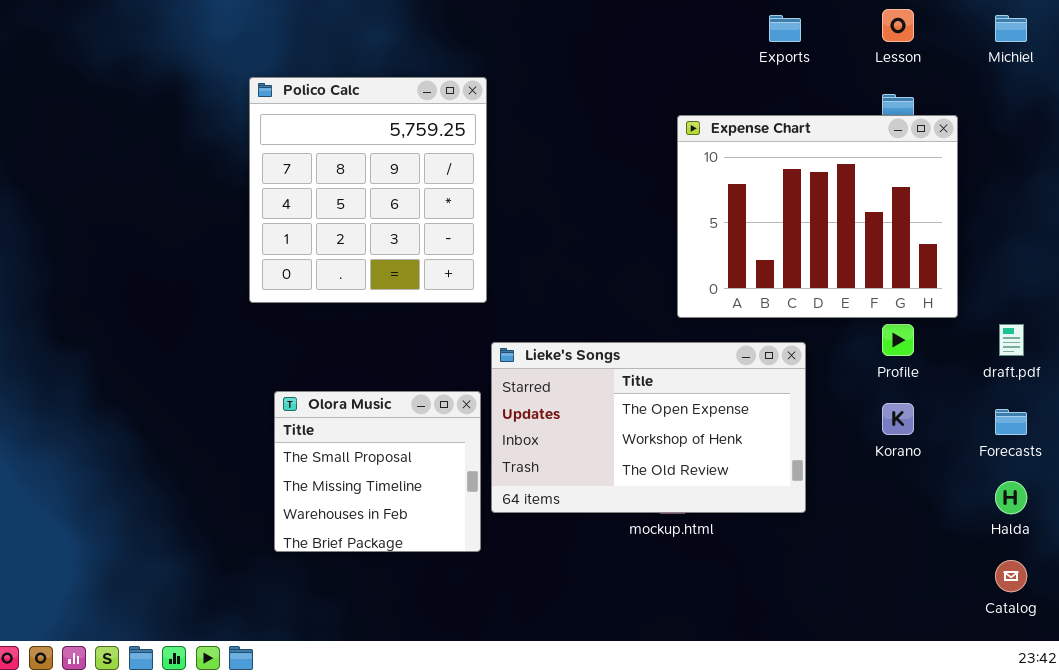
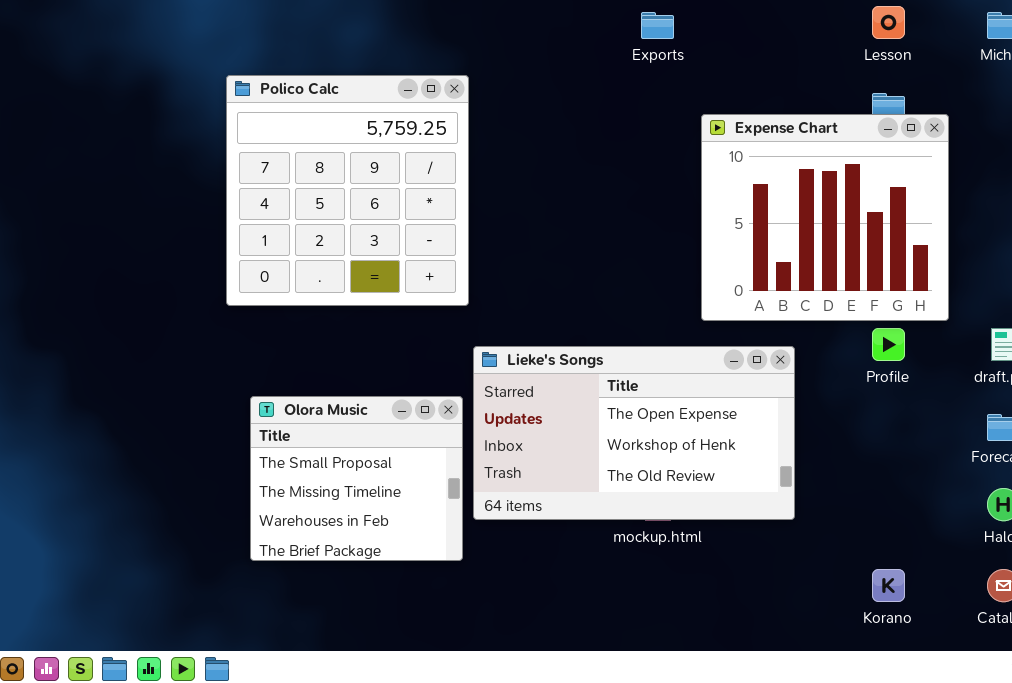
Exports: [769,15,801,42] -> [641,12,674,39], moved
Expense Chart: [677,115,958,318] -> [701,114,949,321], resized
Korano: [882,403,914,435] -> [872,569,905,602], moved

